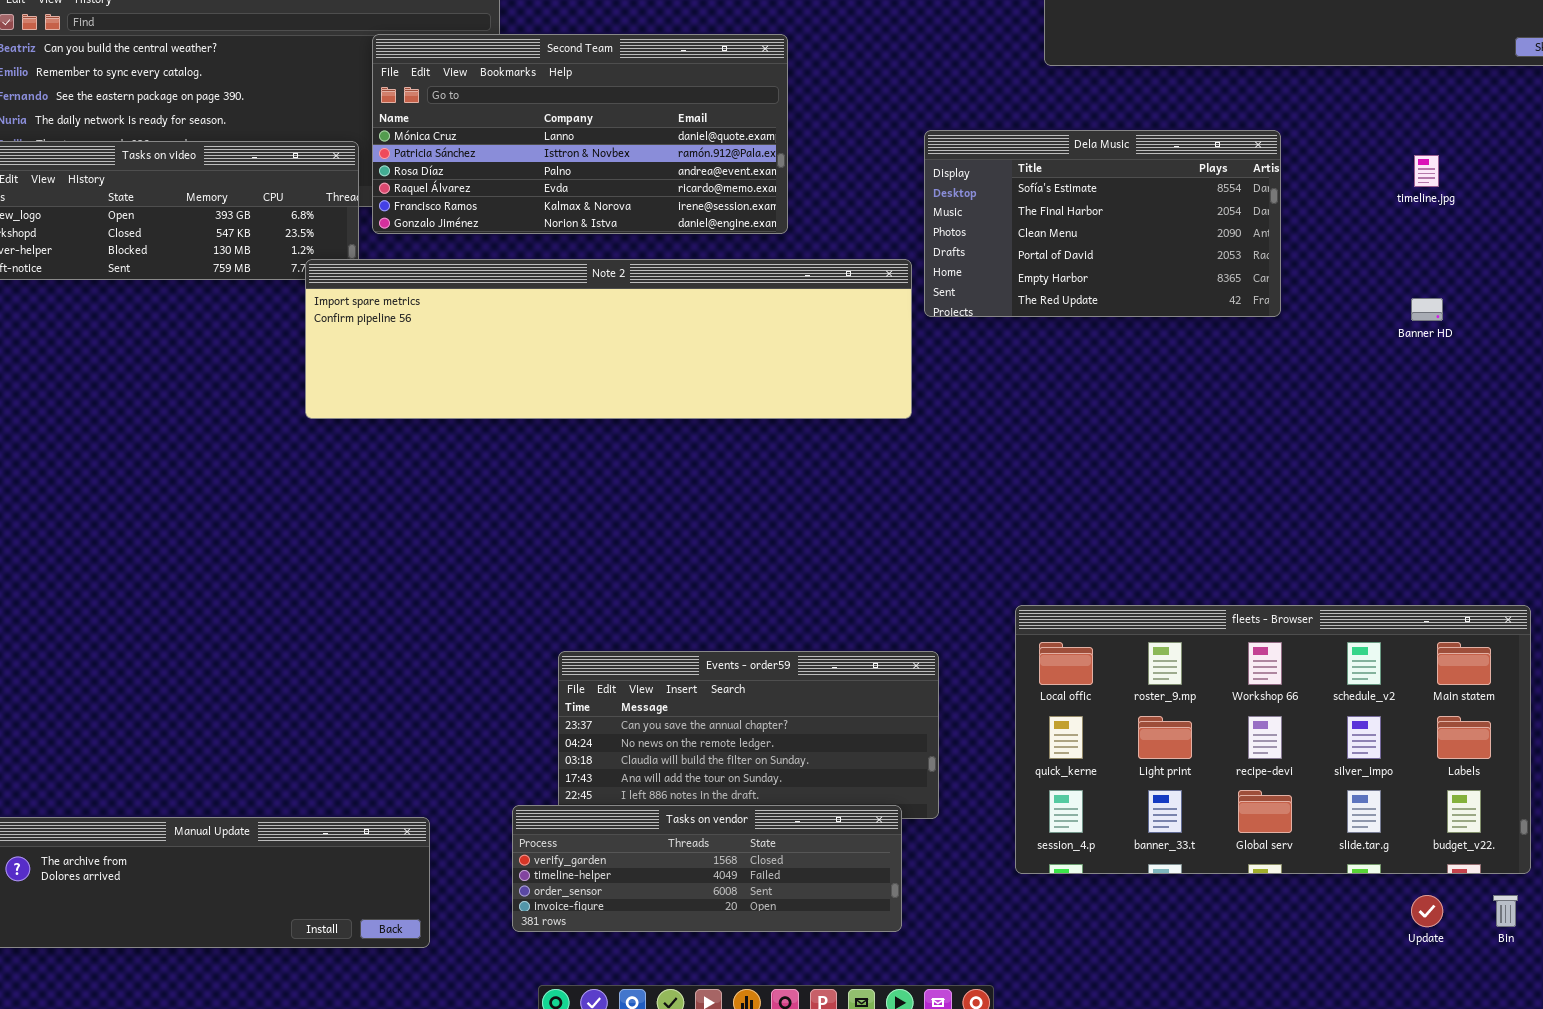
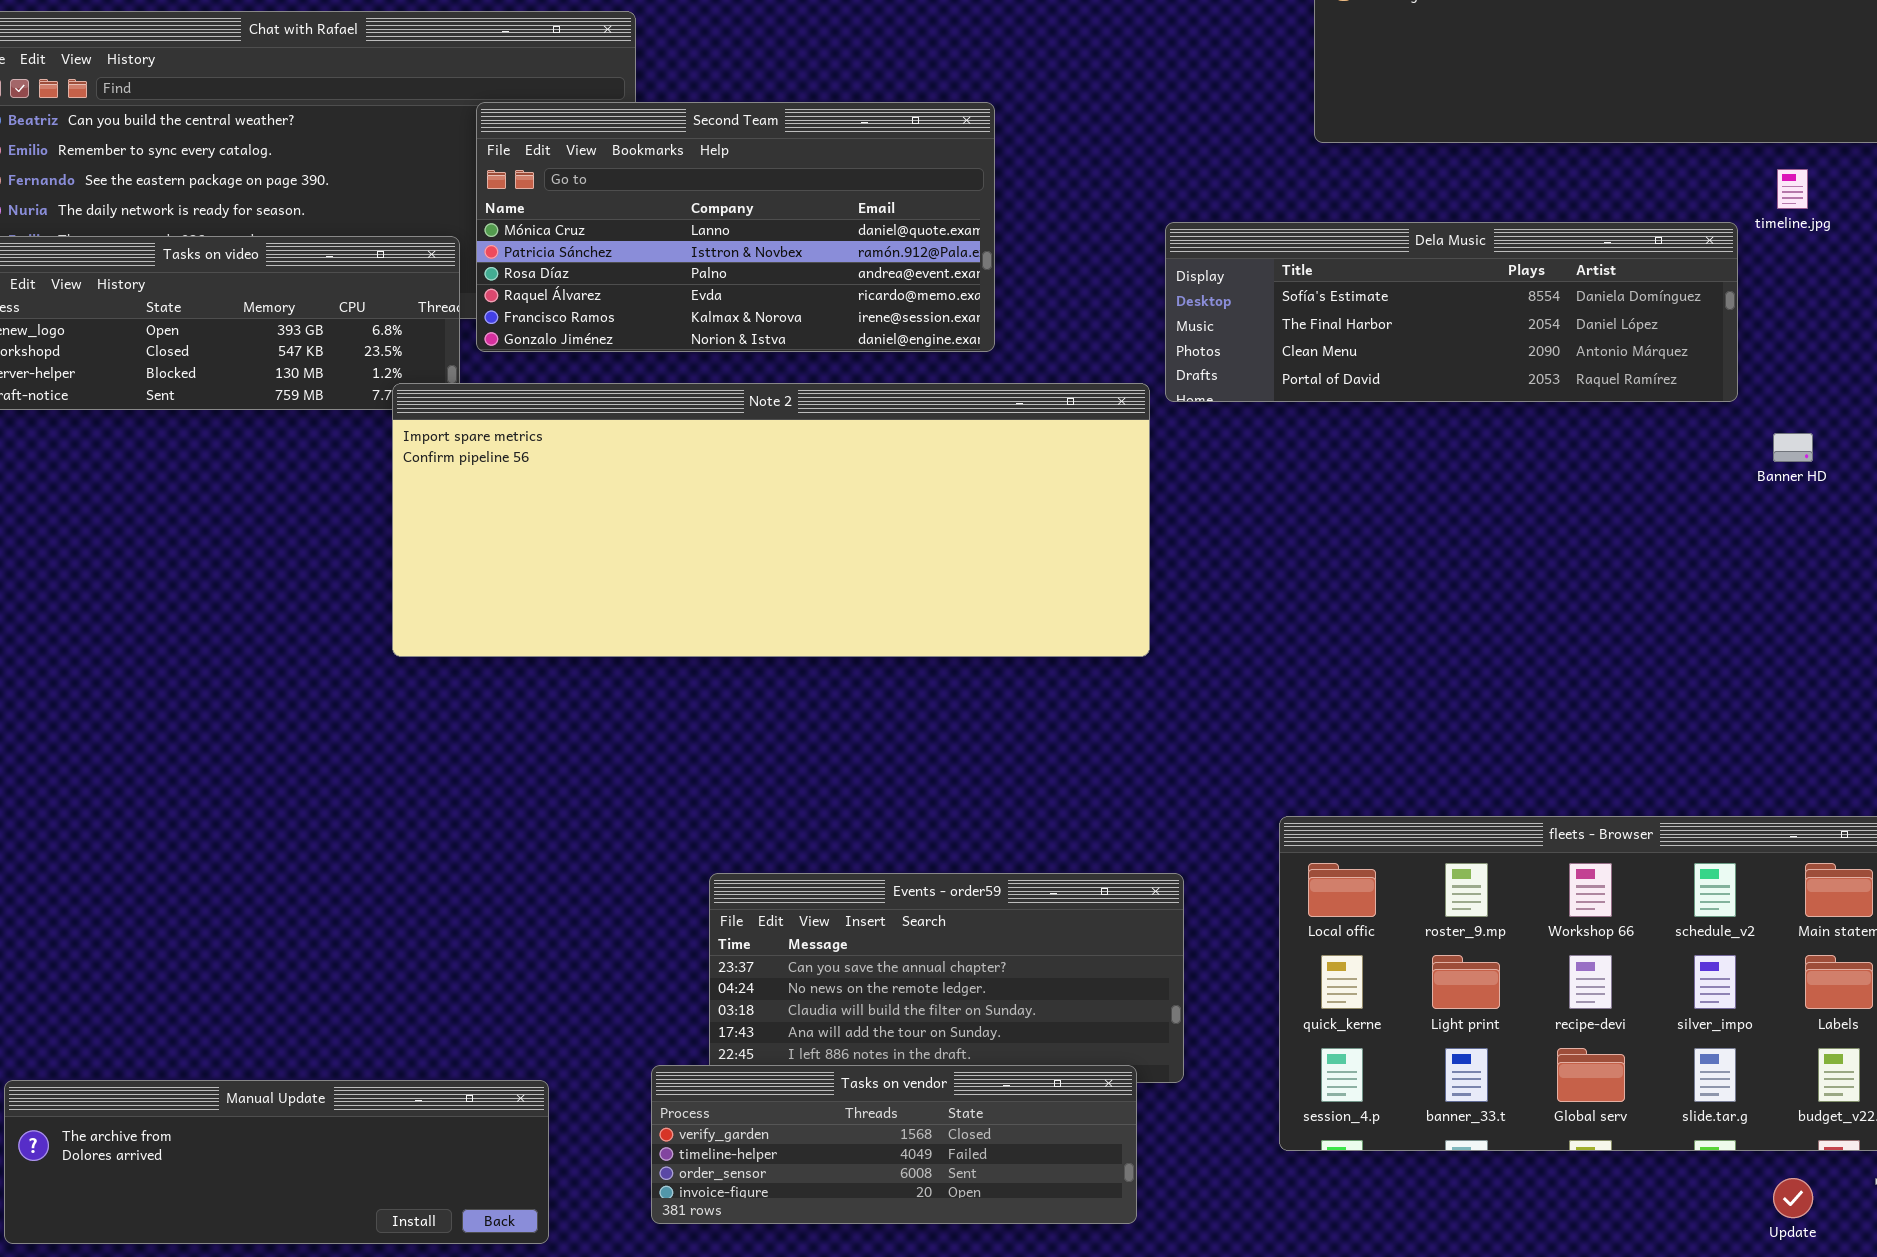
Dela Music: [924,130,1281,317] -> [1165,222,1738,402], resized
timeline.jpg: [1414,155,1439,187] -> [1777,169,1808,209], moved
Note 2: [305,259,912,419] -> [392,383,1150,657], resized

